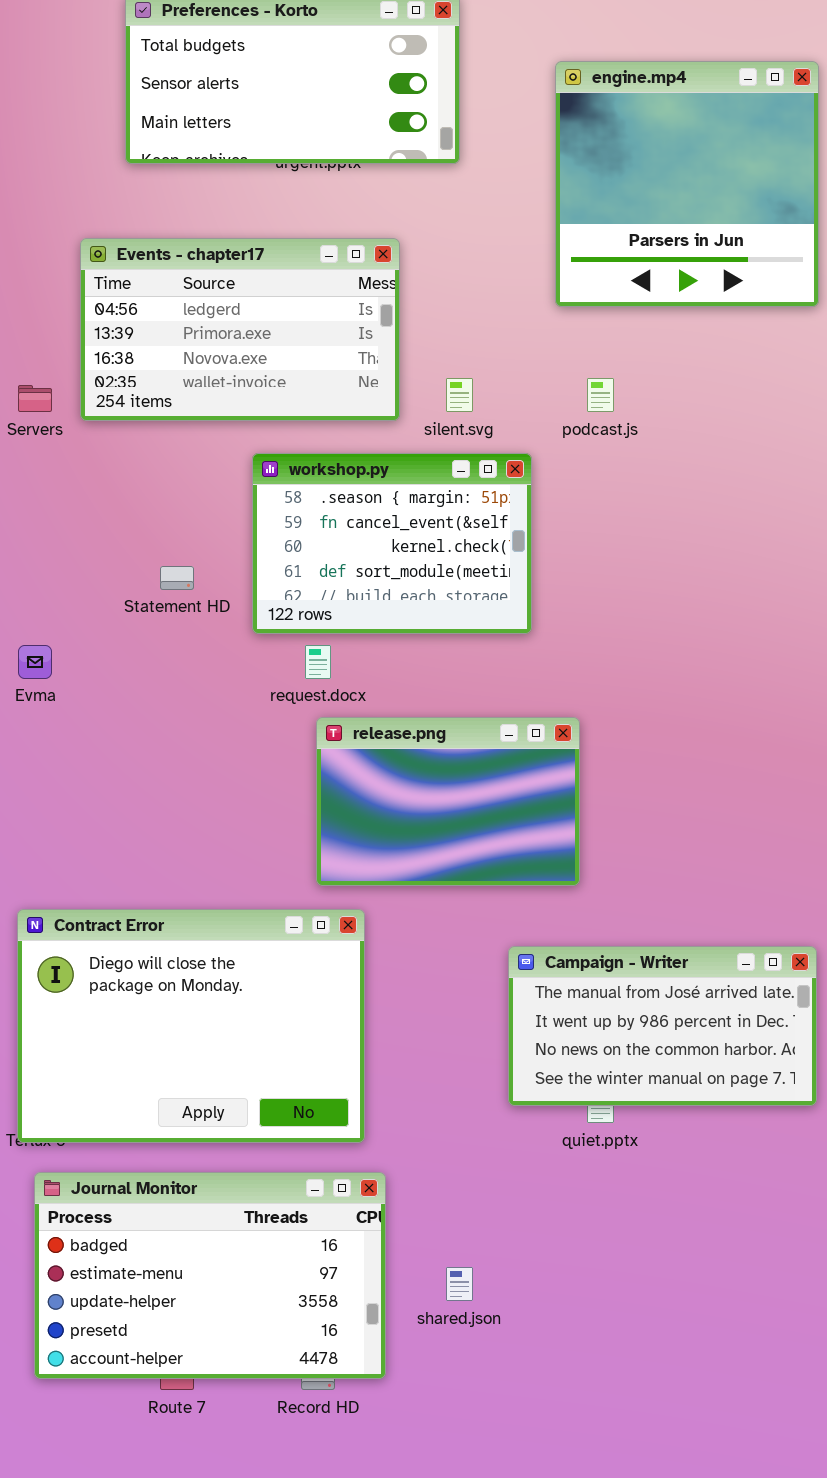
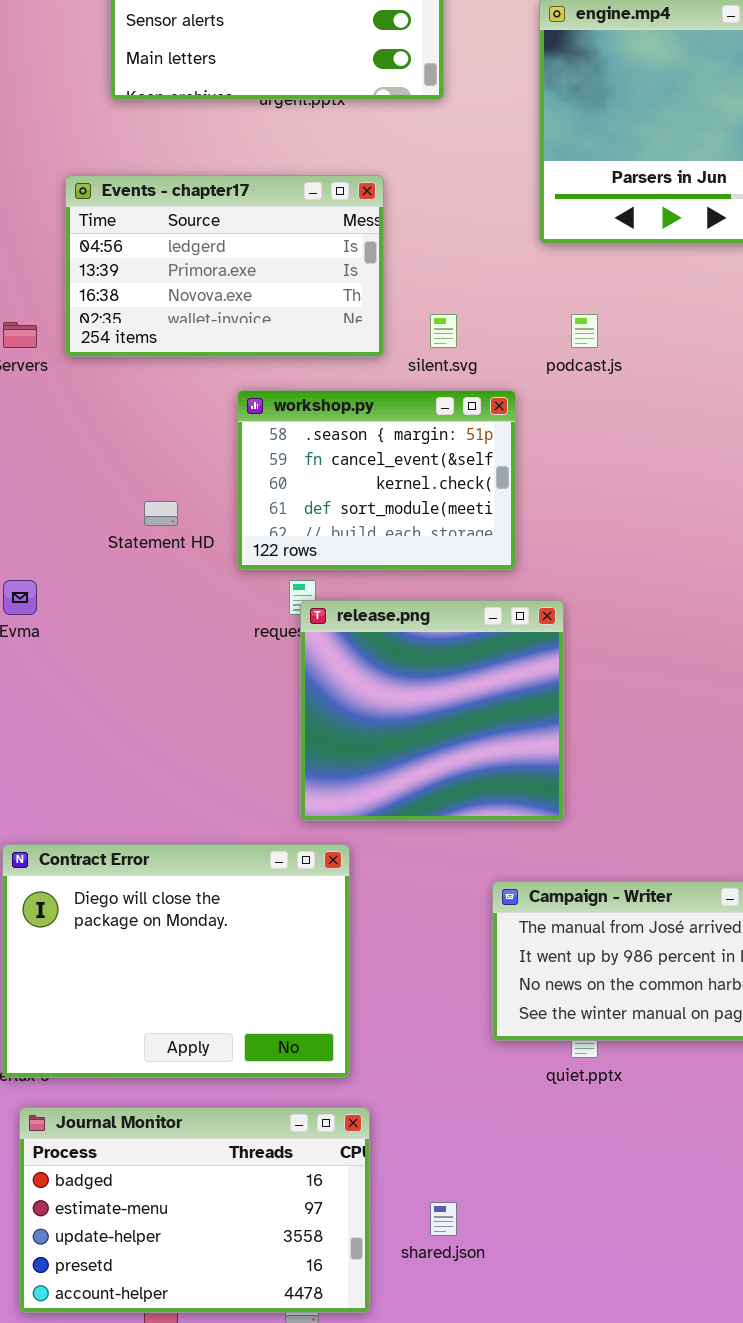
release.png: [316,717,580,886] -> [300,600,564,821], resized

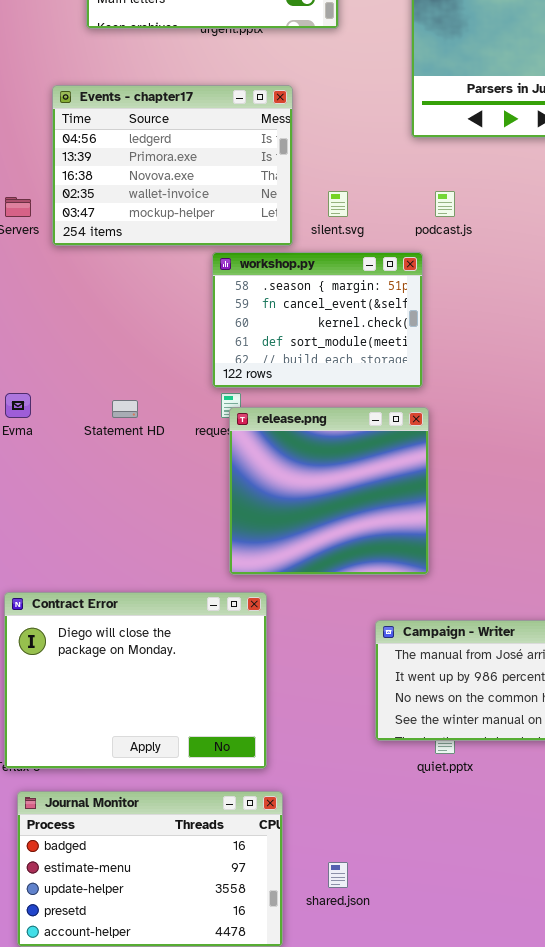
Events - chapter17: [65,175,384,357] -> [52,85,293,246], resized
workshop.py: [237,390,516,570] -> [212,252,423,388], moved
Statement HD: [144,501,178,526] -> [112,400,138,418], moved

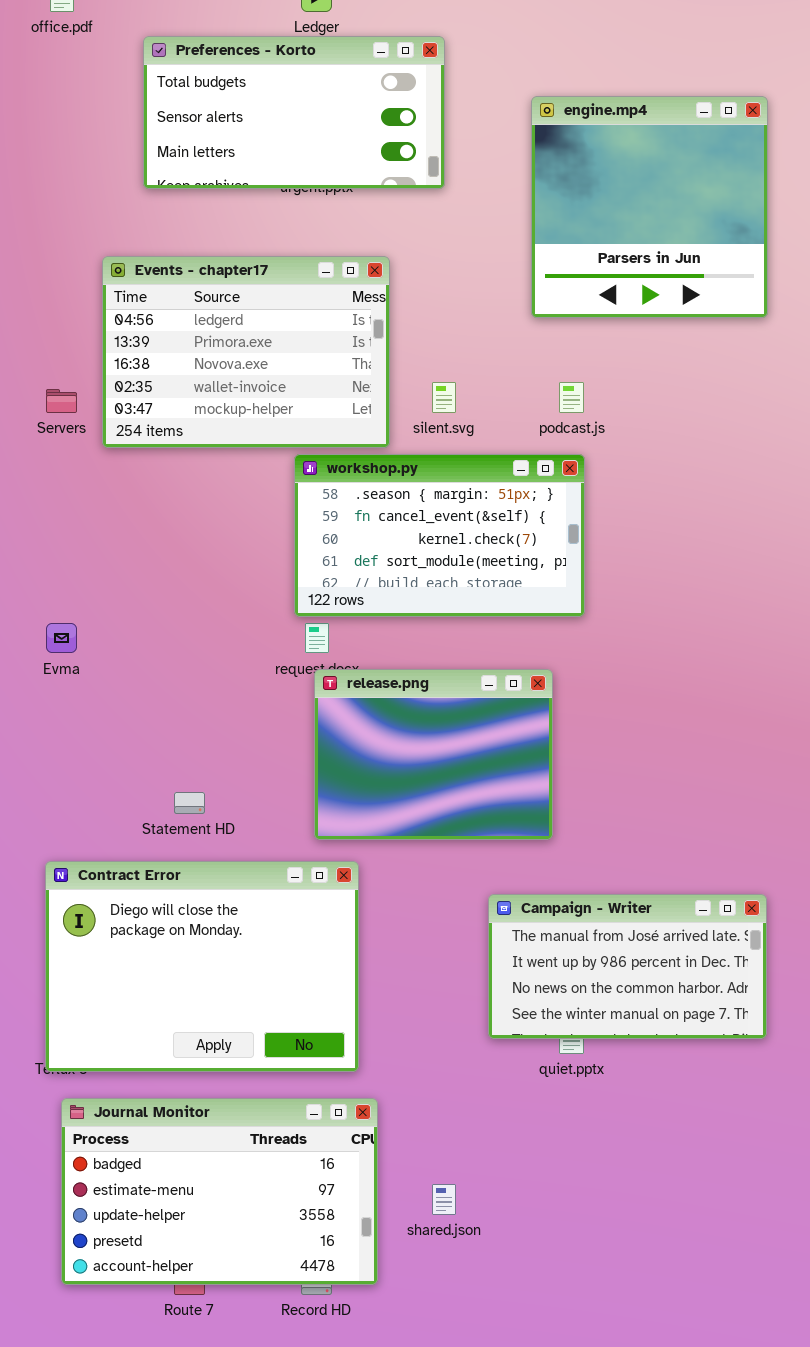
workshop.py: [212,252,423,388] -> [294,454,585,617], resized
Statement HD: [112,400,138,418] -> [174,792,205,814], moved
release.png: [229,407,429,575] -> [314,669,553,840], resized

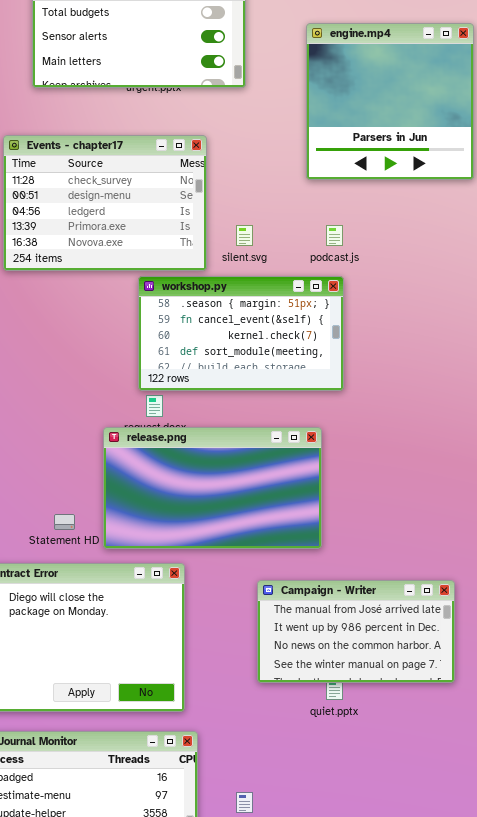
Events - chapter17: [102,256,390,448] -> [3,135,207,271], scrolled up 2 rows
release.png: [314,669,553,840] -> [103,427,322,549], resized
Campaign - Writer: [488,894,767,1039] -> [257,580,455,683], moved

